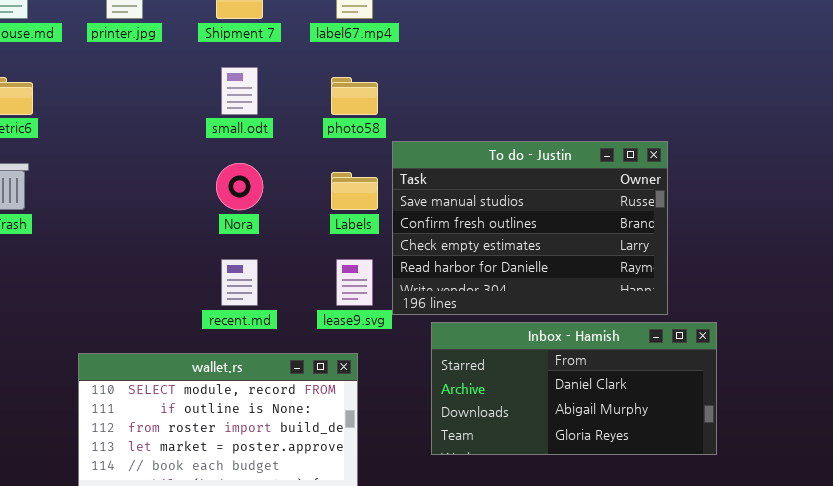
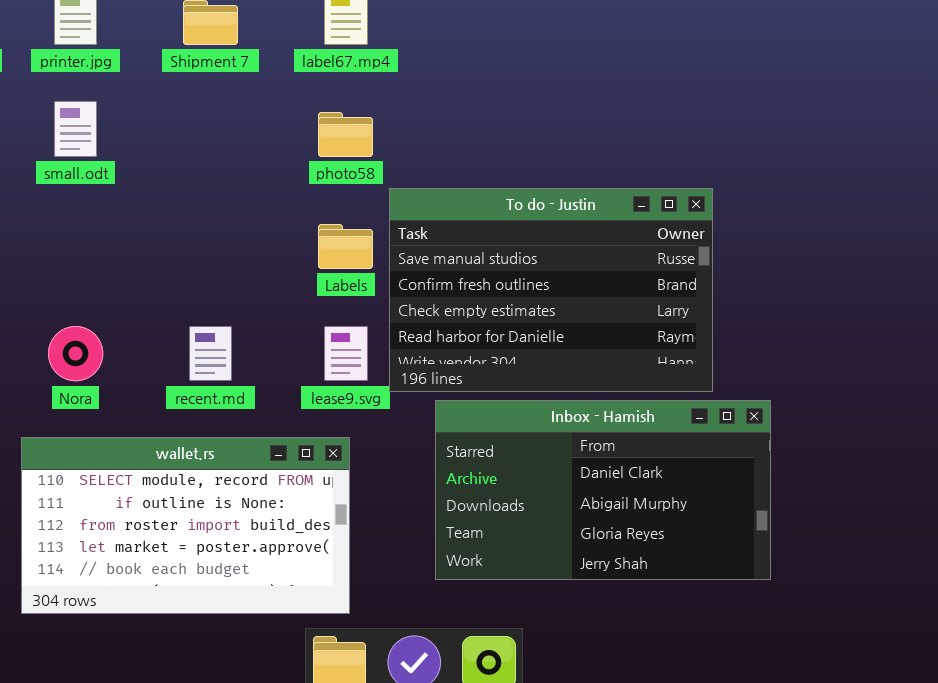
small.odt: [221,67,258,115] -> [54,101,97,157], moved
Nora: [216,163,263,210] -> [48,326,103,381], moved
Inbox - Hamish: [431,322,717,455] -> [435,400,771,580], resized

